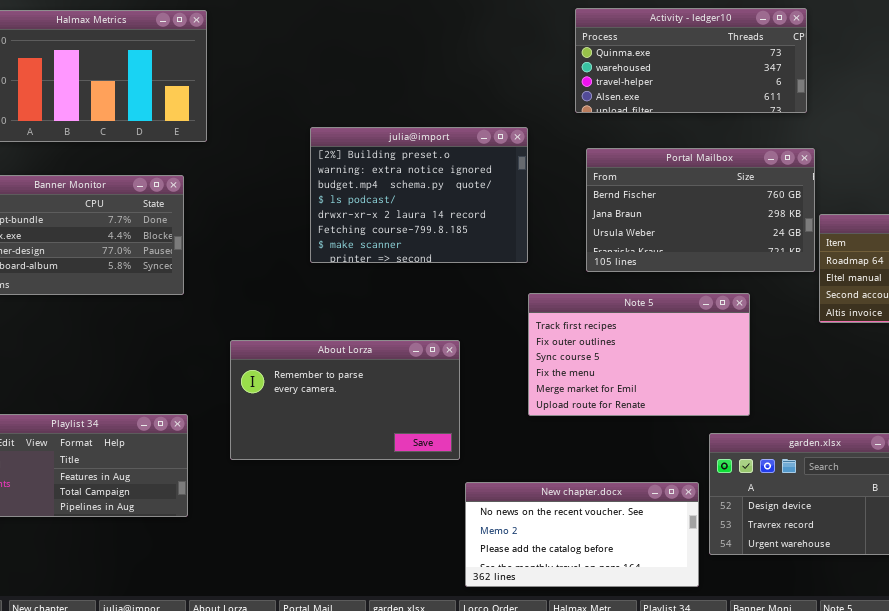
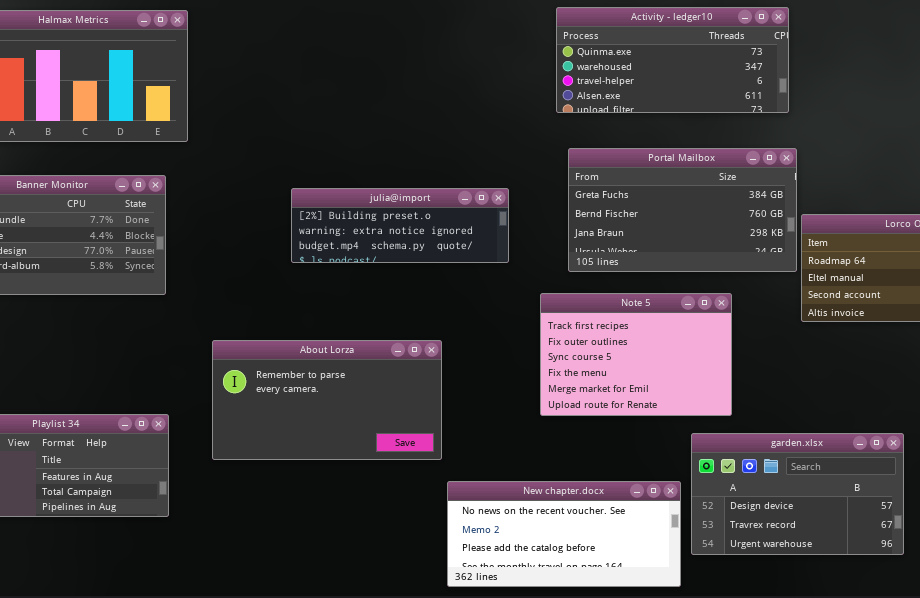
julia@import: [310,127,528,263] -> [291,188,509,263], resized
Portal Mailbox: [586,148,815,272] -> [568,148,797,272], scrolled up 1 row
Note 5: [528,293,750,416] -> [540,293,732,416], resized

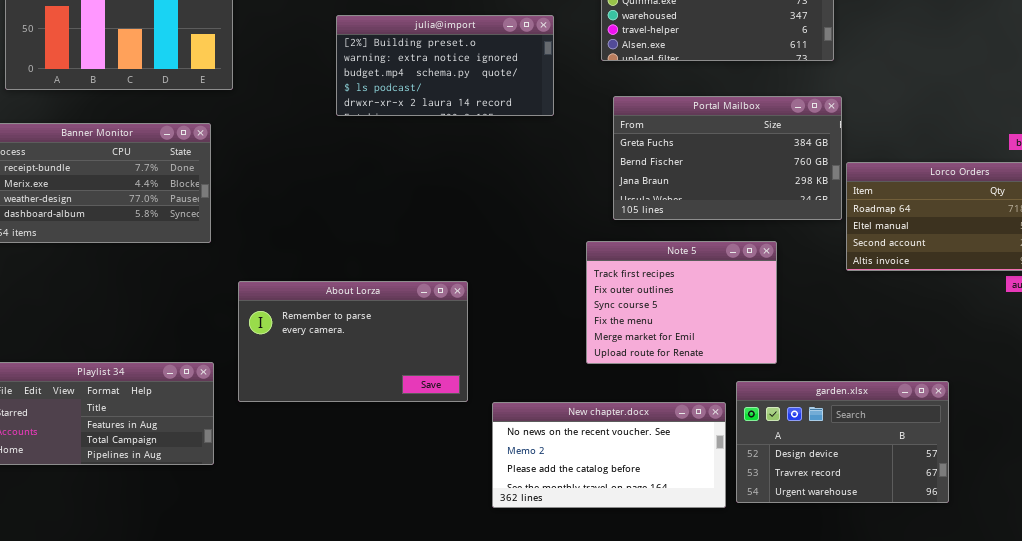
julia@import: [291,188,509,263] -> [336,15,554,116], moved, resized
About Lorza: [212,340,442,460] -> [238,281,468,402], moved
New chapter.docx: [447,481,681,587] -> [492,402,726,508], moved

